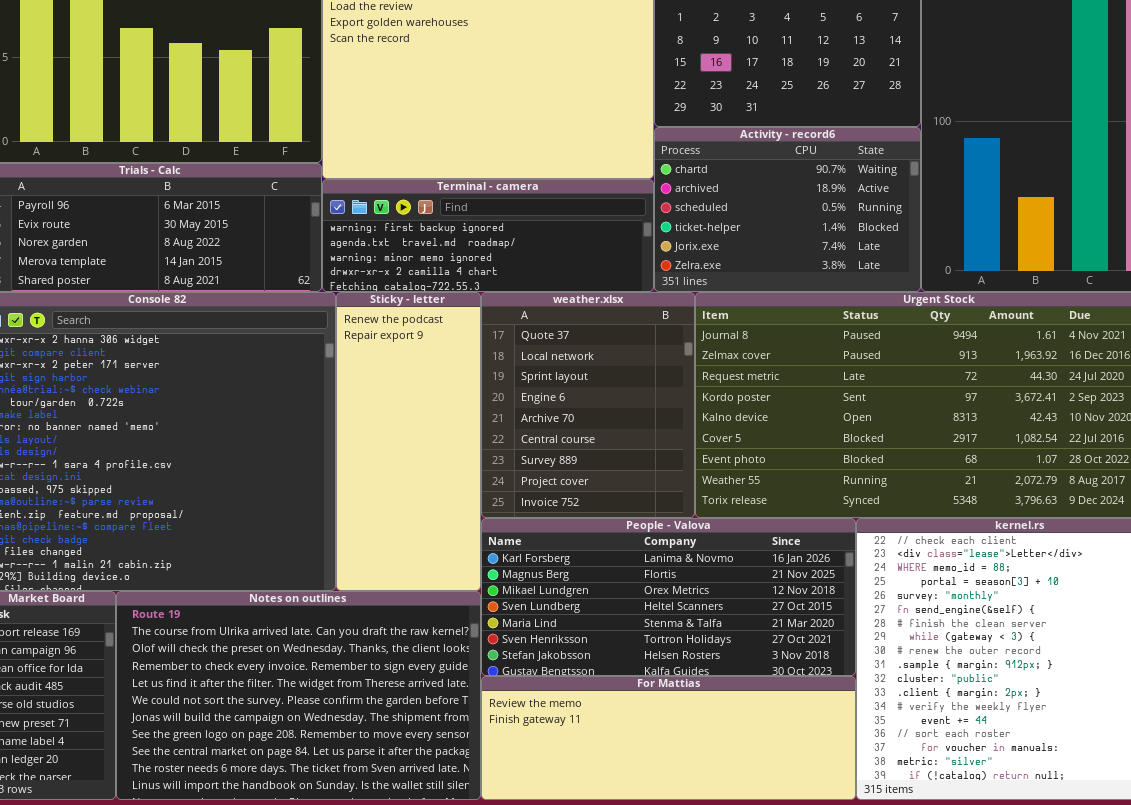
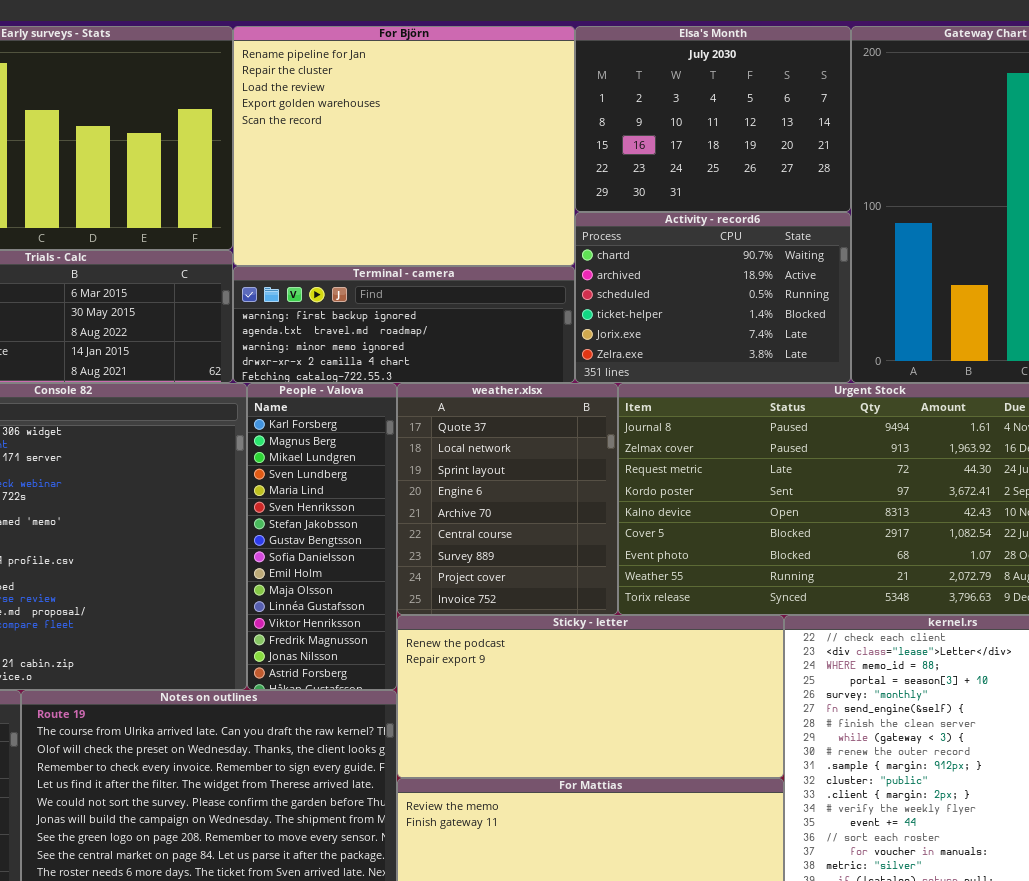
Sticky - letter: [336,292,481,591] -> [397,615,784,778], moved, resized
People - Valova: [481,518,856,676] -> [247,383,397,690], moved, resized

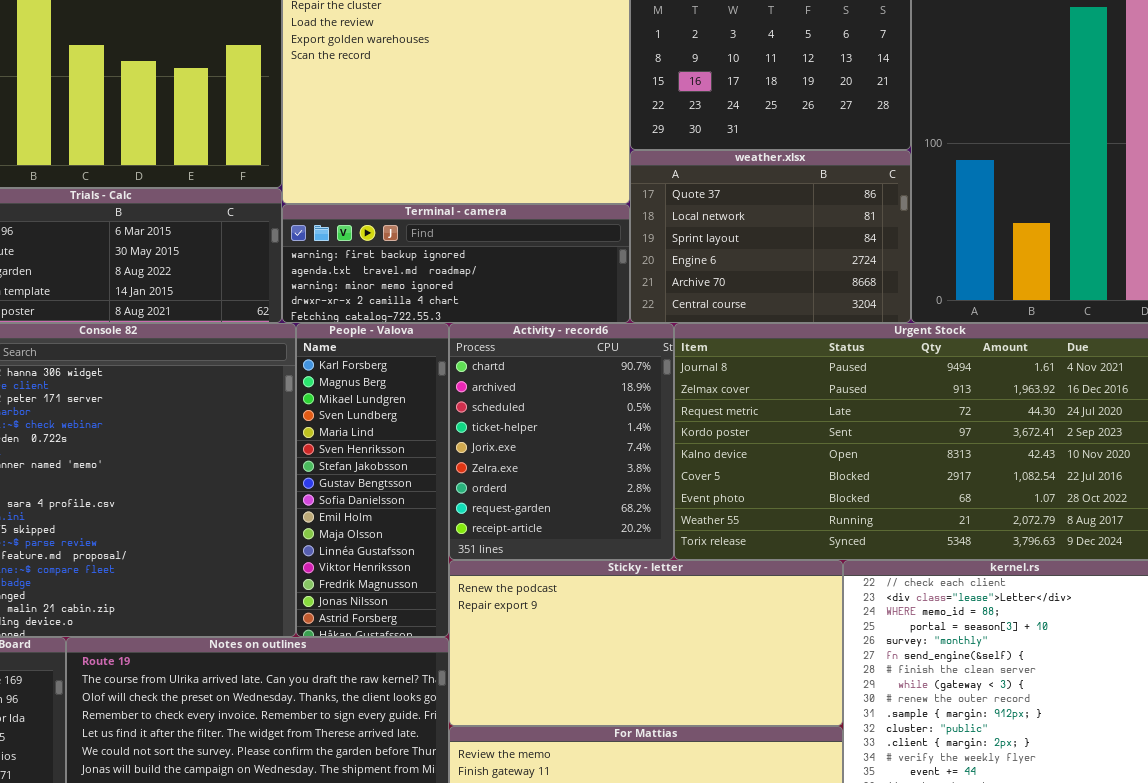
Activity - record6: [575,212,851,383] -> [449,323,674,560], moved, resized
weather.xlsx: [397,383,618,615] -> [630,150,911,323], moved, resized

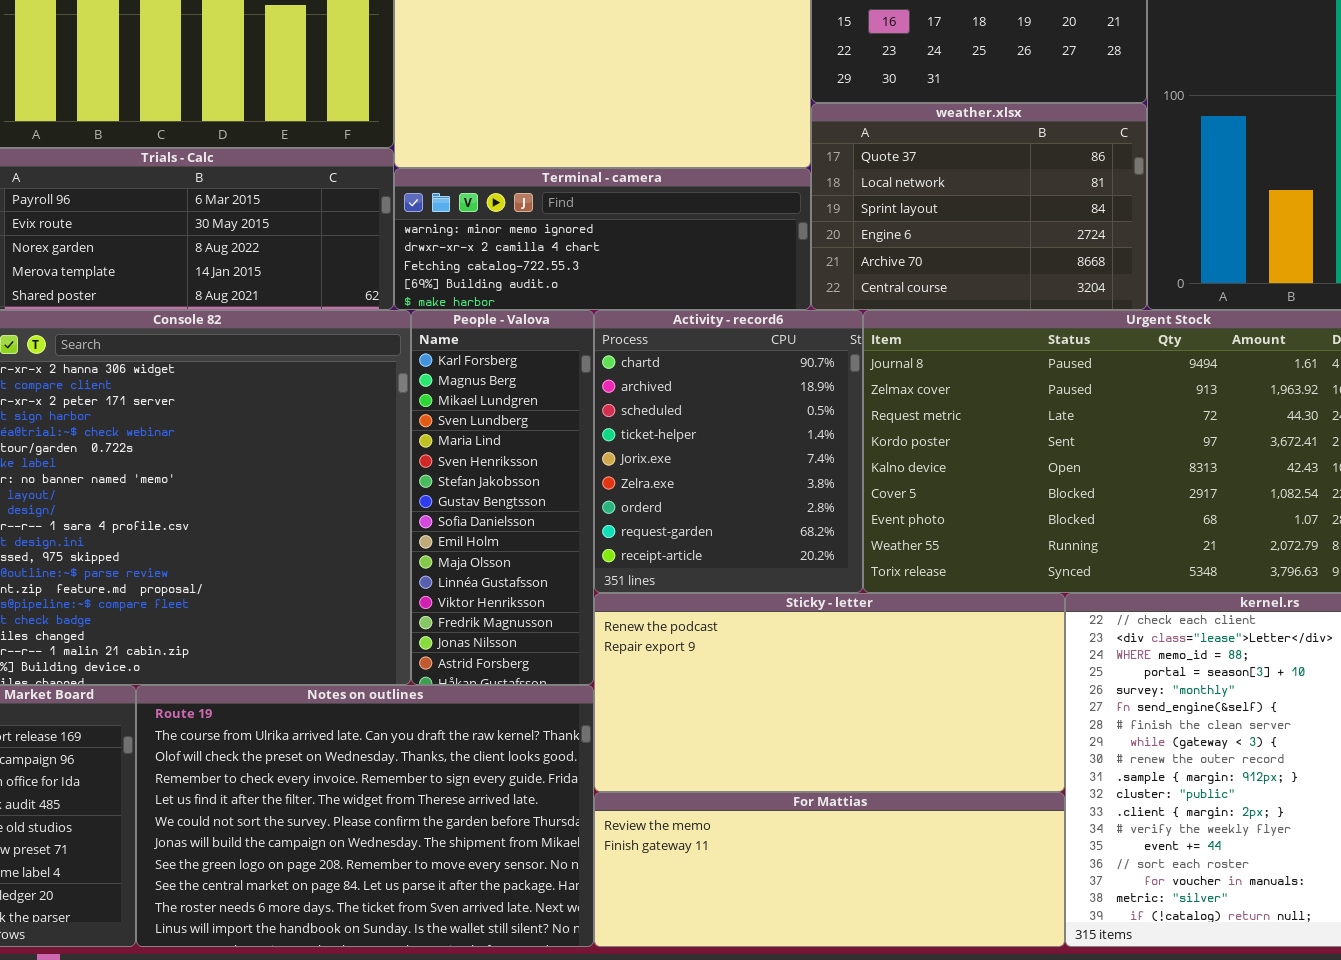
Terminal - camera: [282,204,630,323] -> [394,168,811,310], scrolled down 2 rows

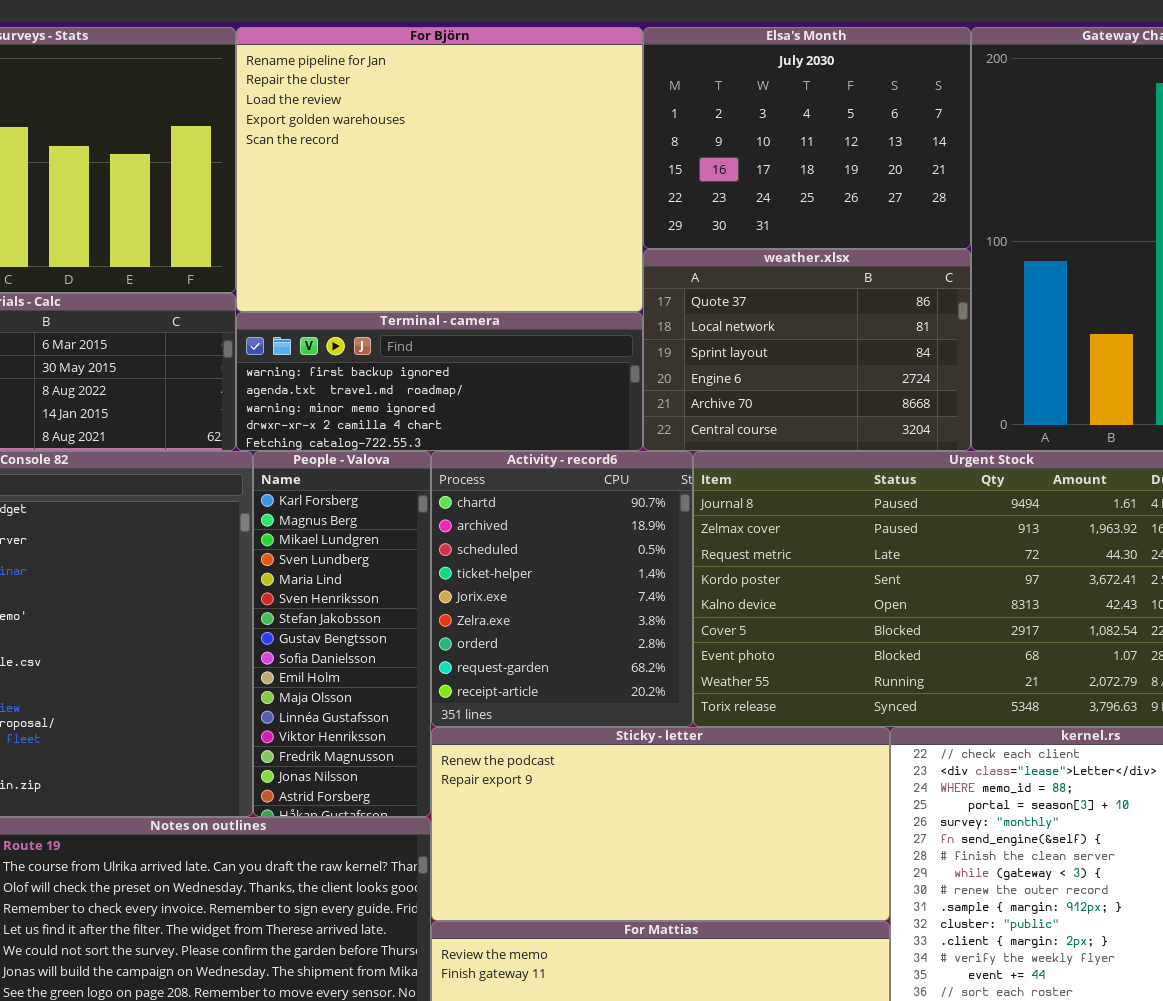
Terminal - camera: [394,168,811,310] -> [236,312,643,451], scrolled up 2 rows

